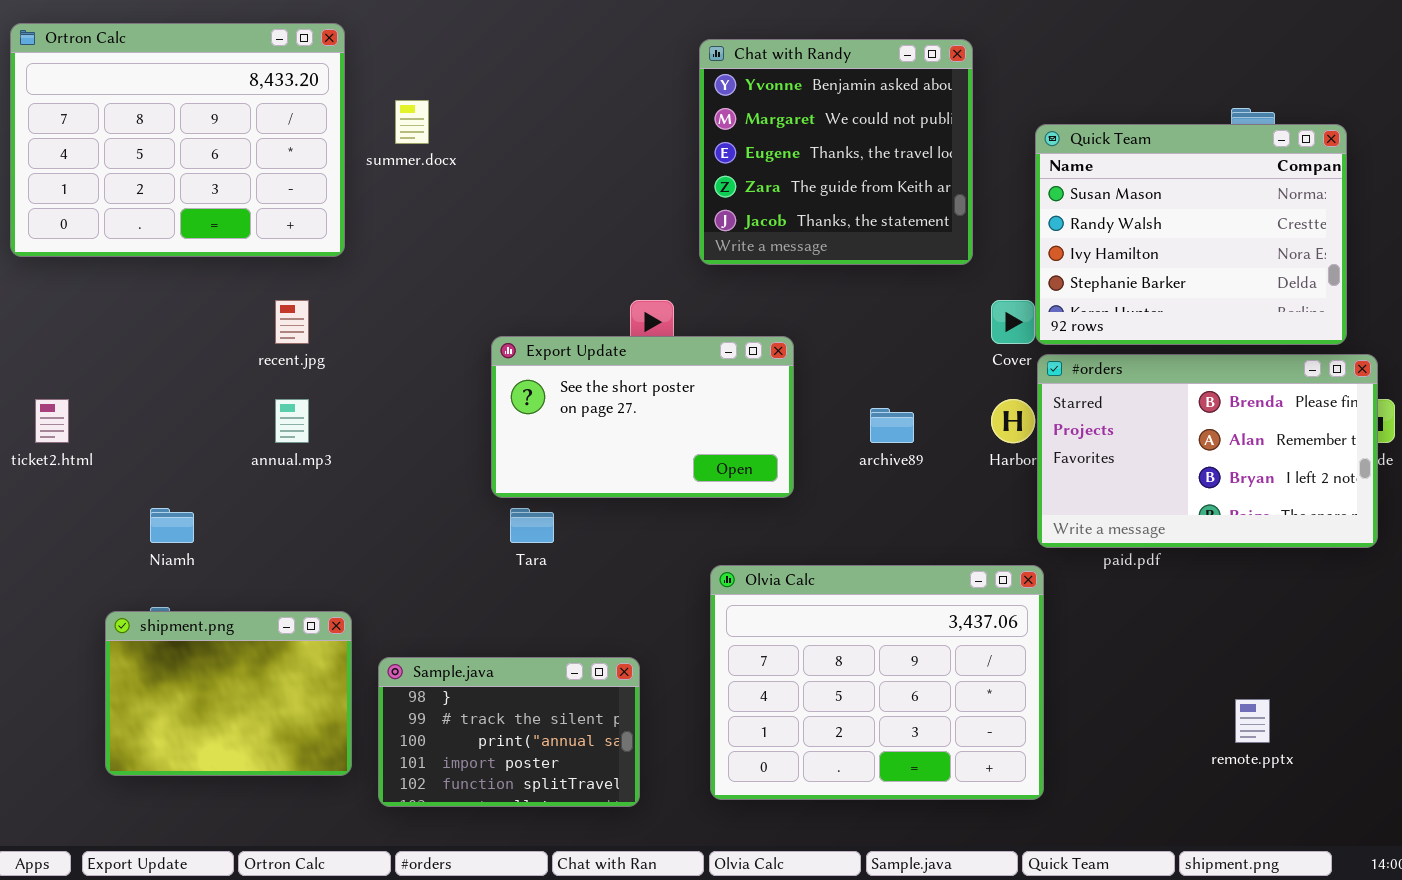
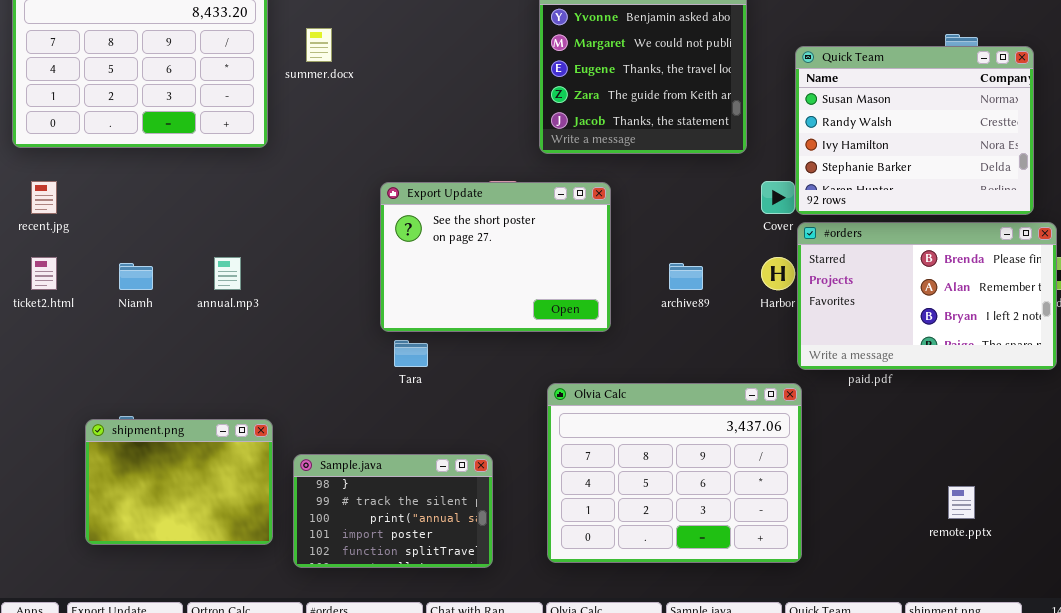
recent.jpg: [275,300,309,344] -> [31,181,57,214], moved
Export Update: [491,336,794,498] -> [380,182,611,332], resized
Niamh: [150,508,194,543] -> [119,263,153,290], moved

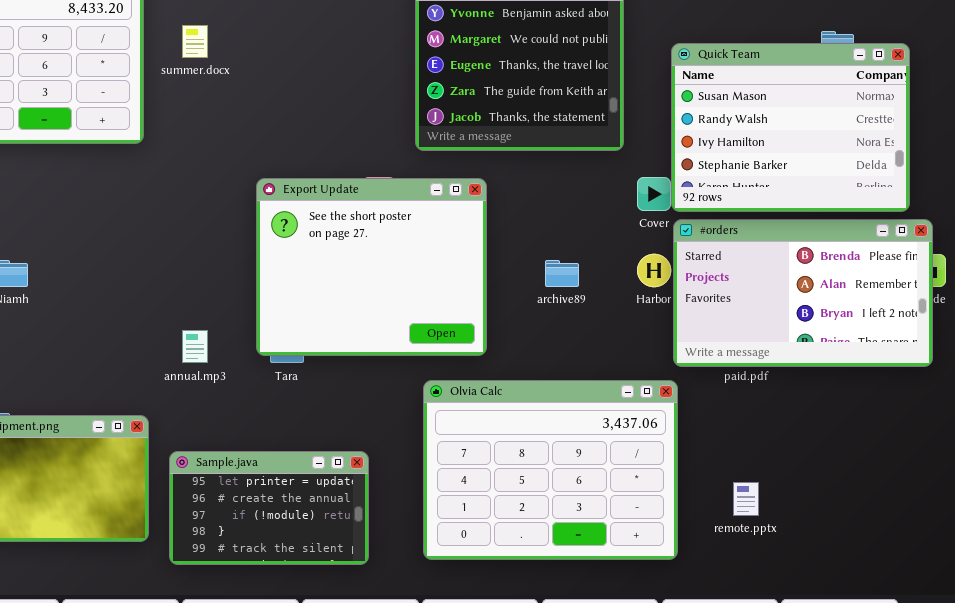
Export Update: [380,182,611,332] -> [256,178,487,356], resized
annual.mp3: [214,257,241,290] -> [182,330,208,363], moved
Sample.java: [293,454,493,568] -> [169,451,369,565], scrolled up 3 rows
remote.pptx: [948,486,975,519] -> [733,482,759,516], moved

